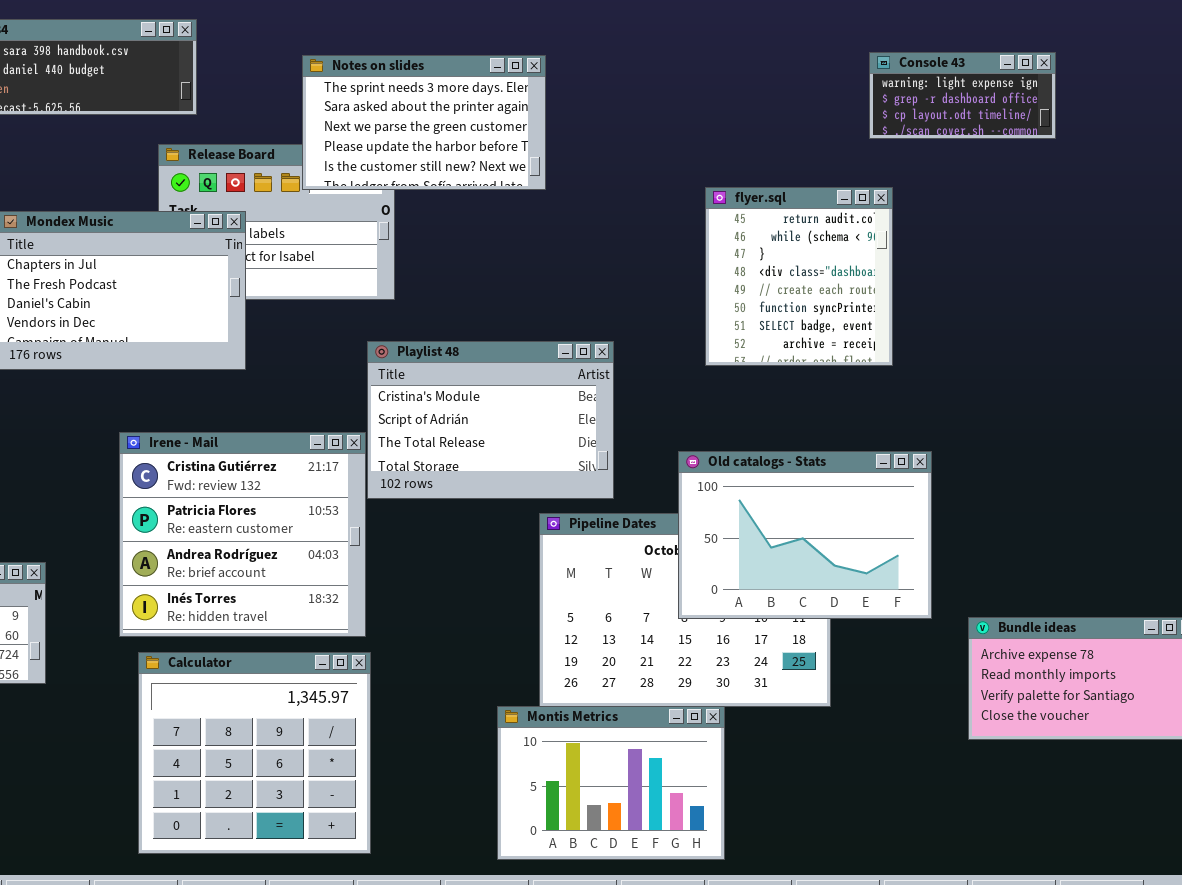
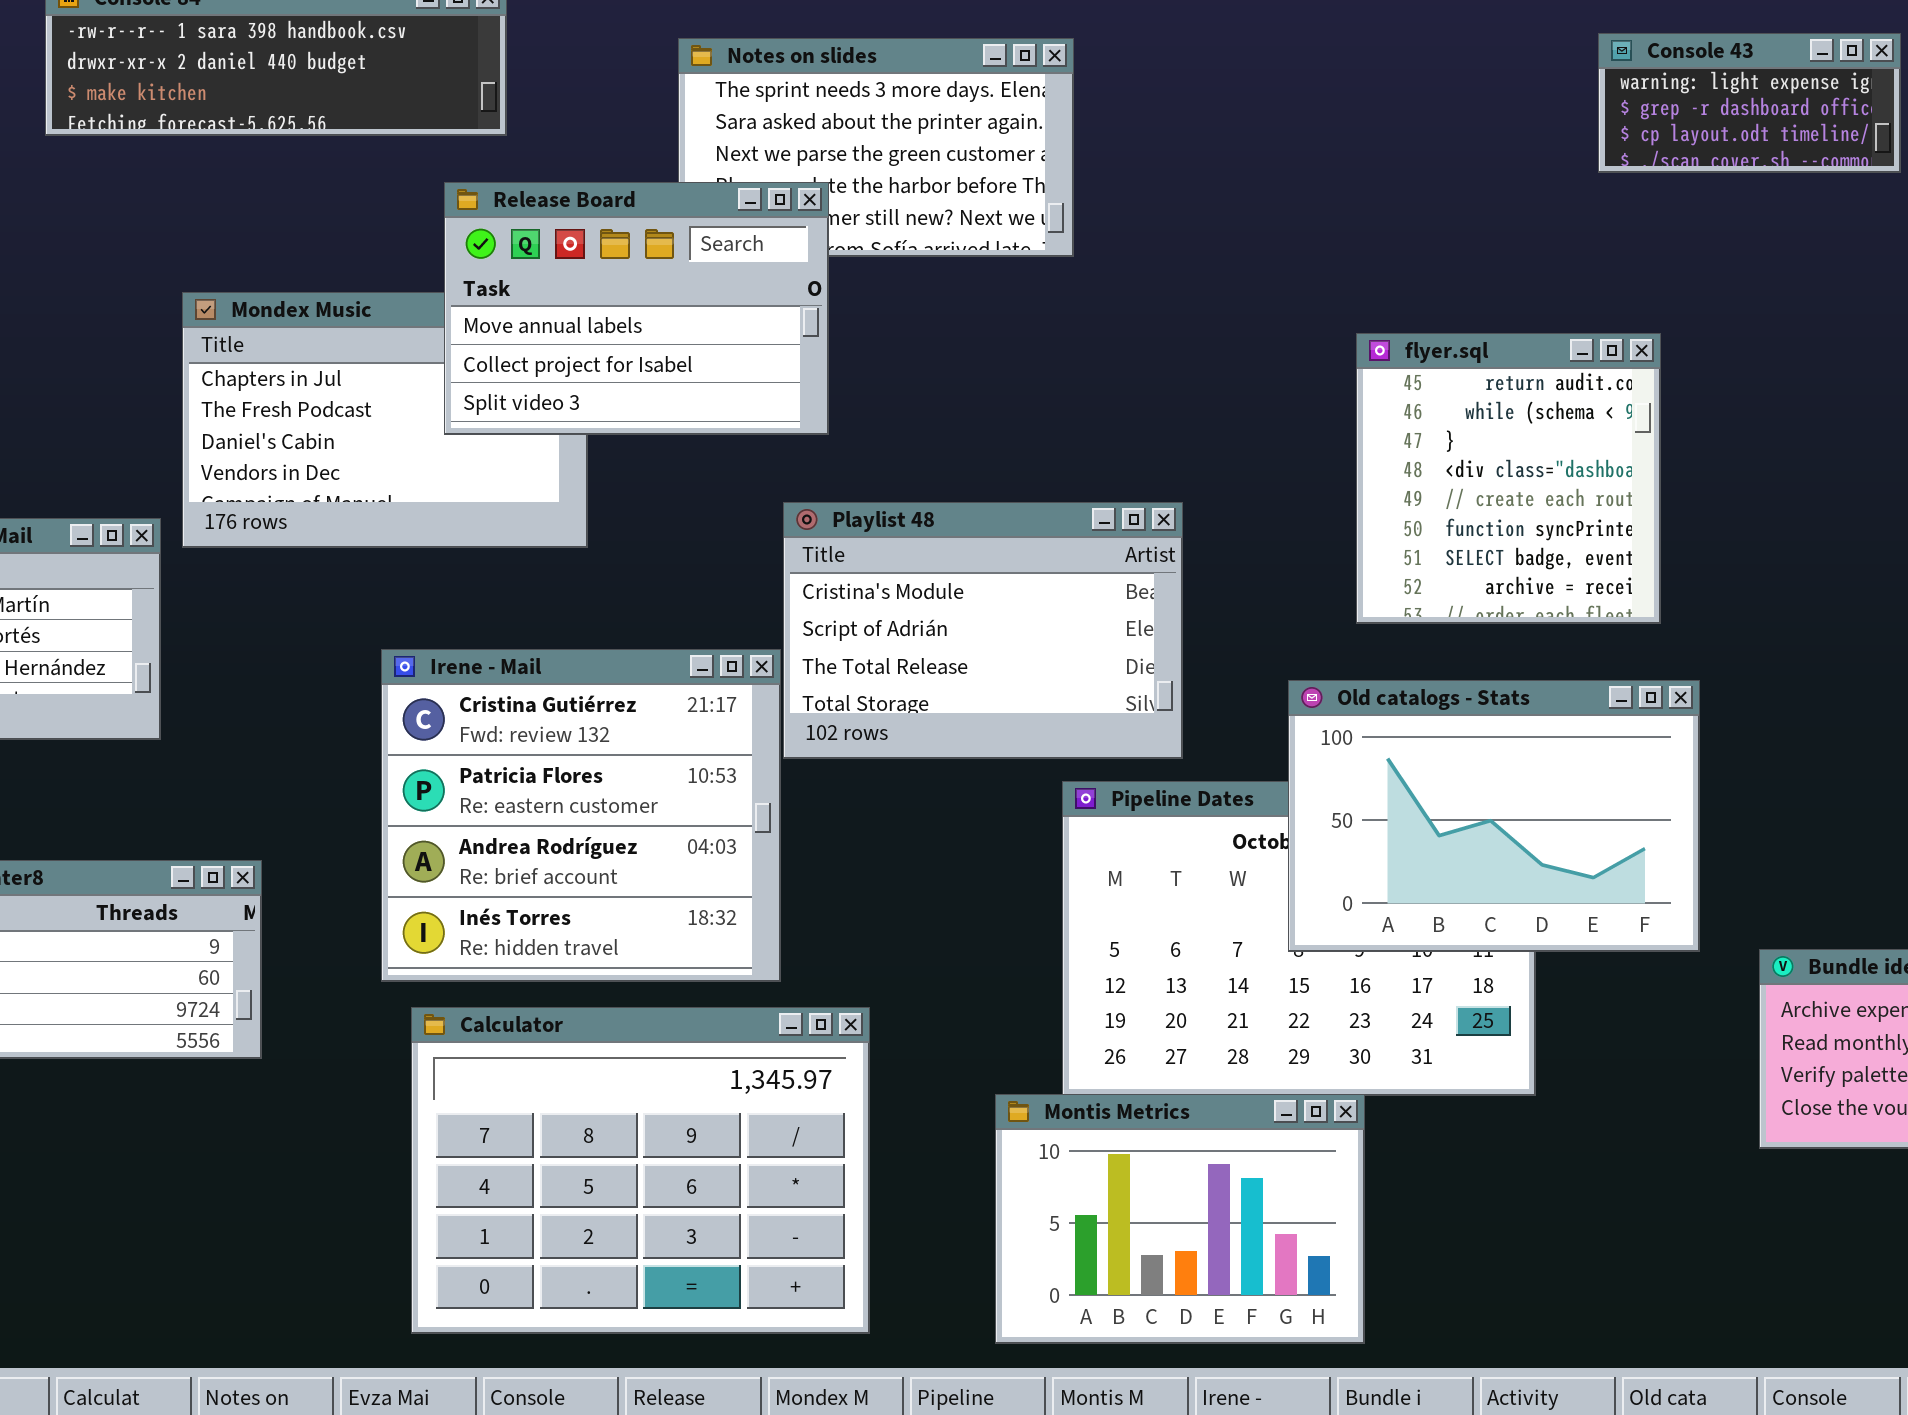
Release Board: [158,144,395,300] -> [444,182,829,435], raised
flyer.sql: [705,187,893,366] -> [1356,333,1661,624], moved
Calculator: [138,652,371,854] -> [411,1007,870,1334], resized

